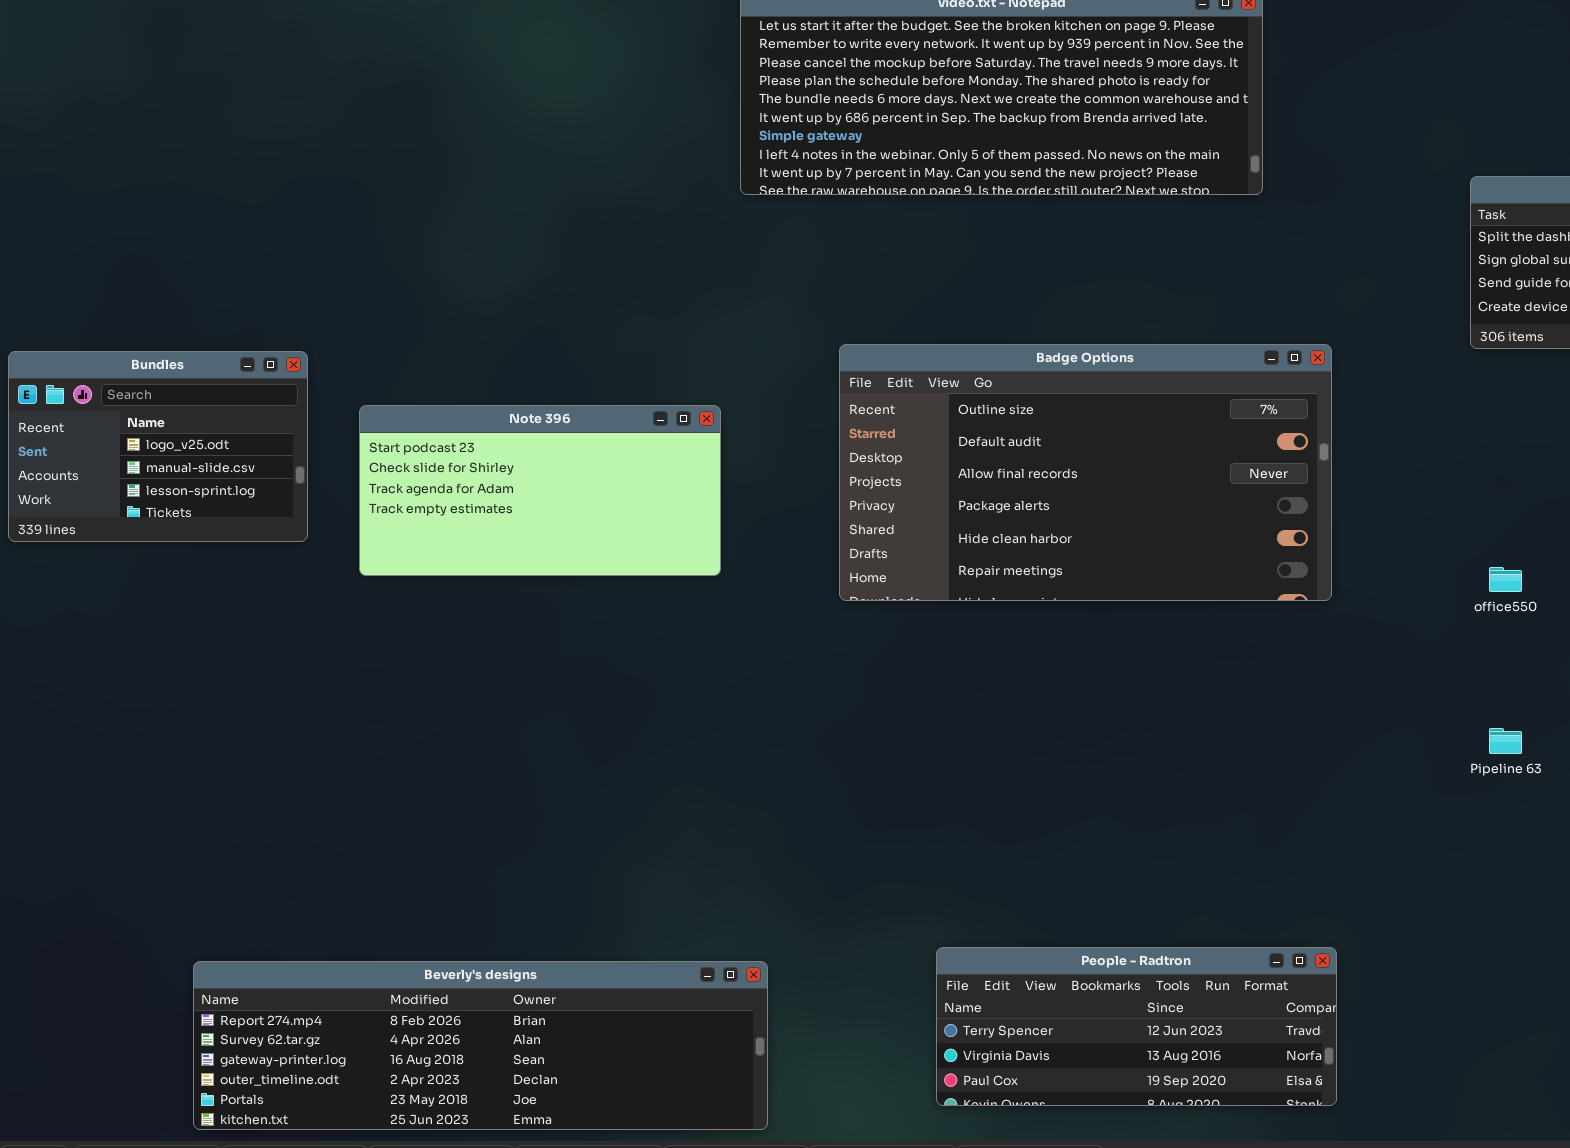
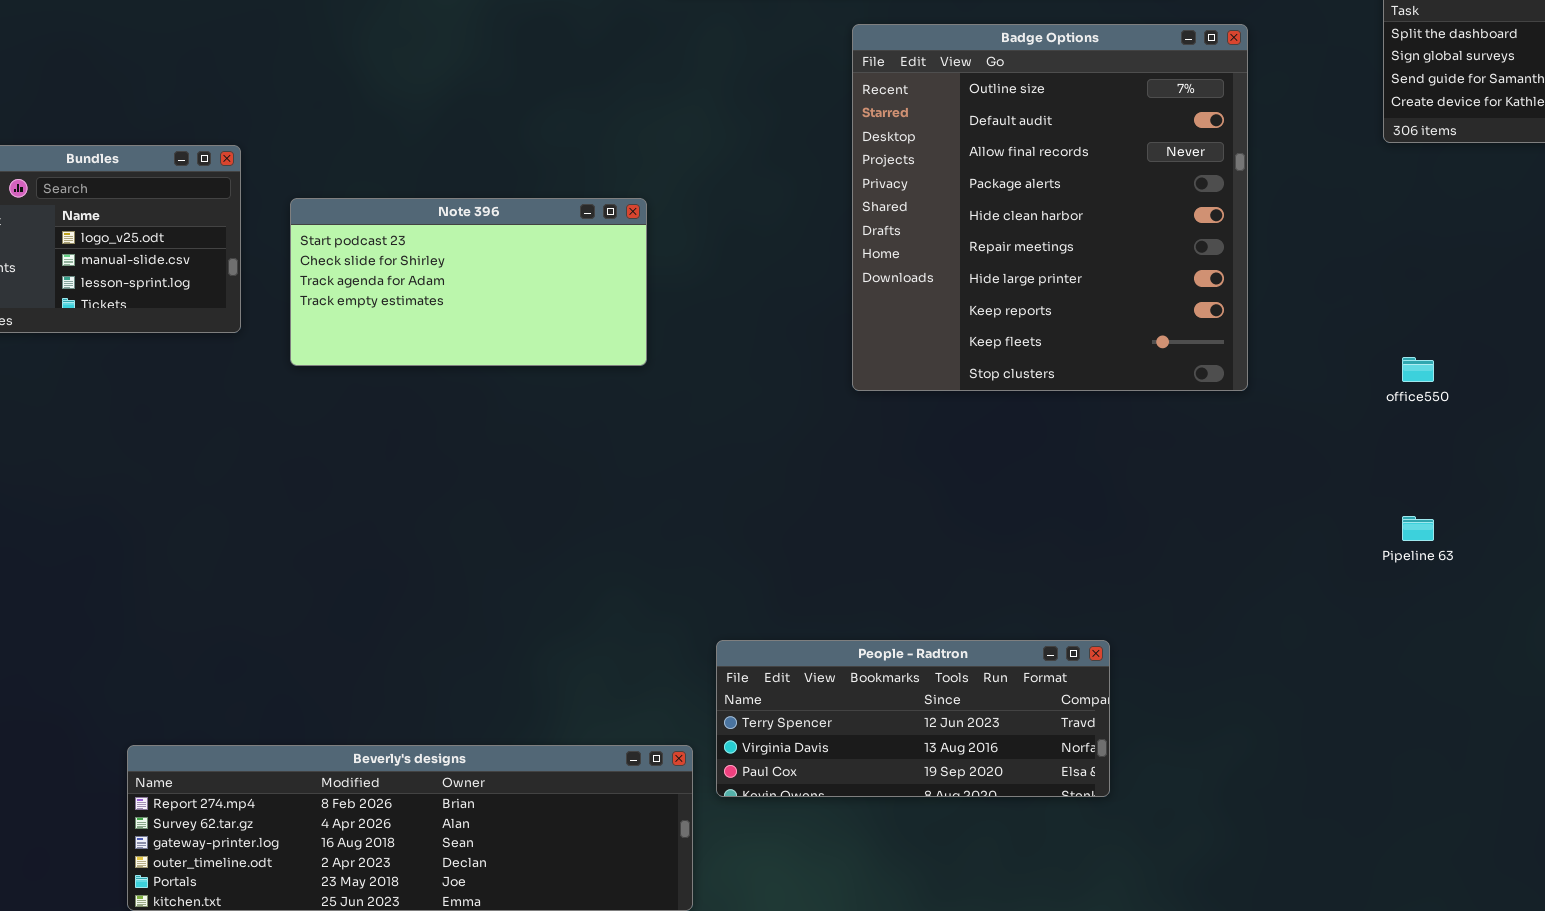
Badge Options: [839,344,1332,601] -> [852,24,1248,391], resized
People - Radtron: [936,947,1337,1106] -> [716,640,1110,797], moved

